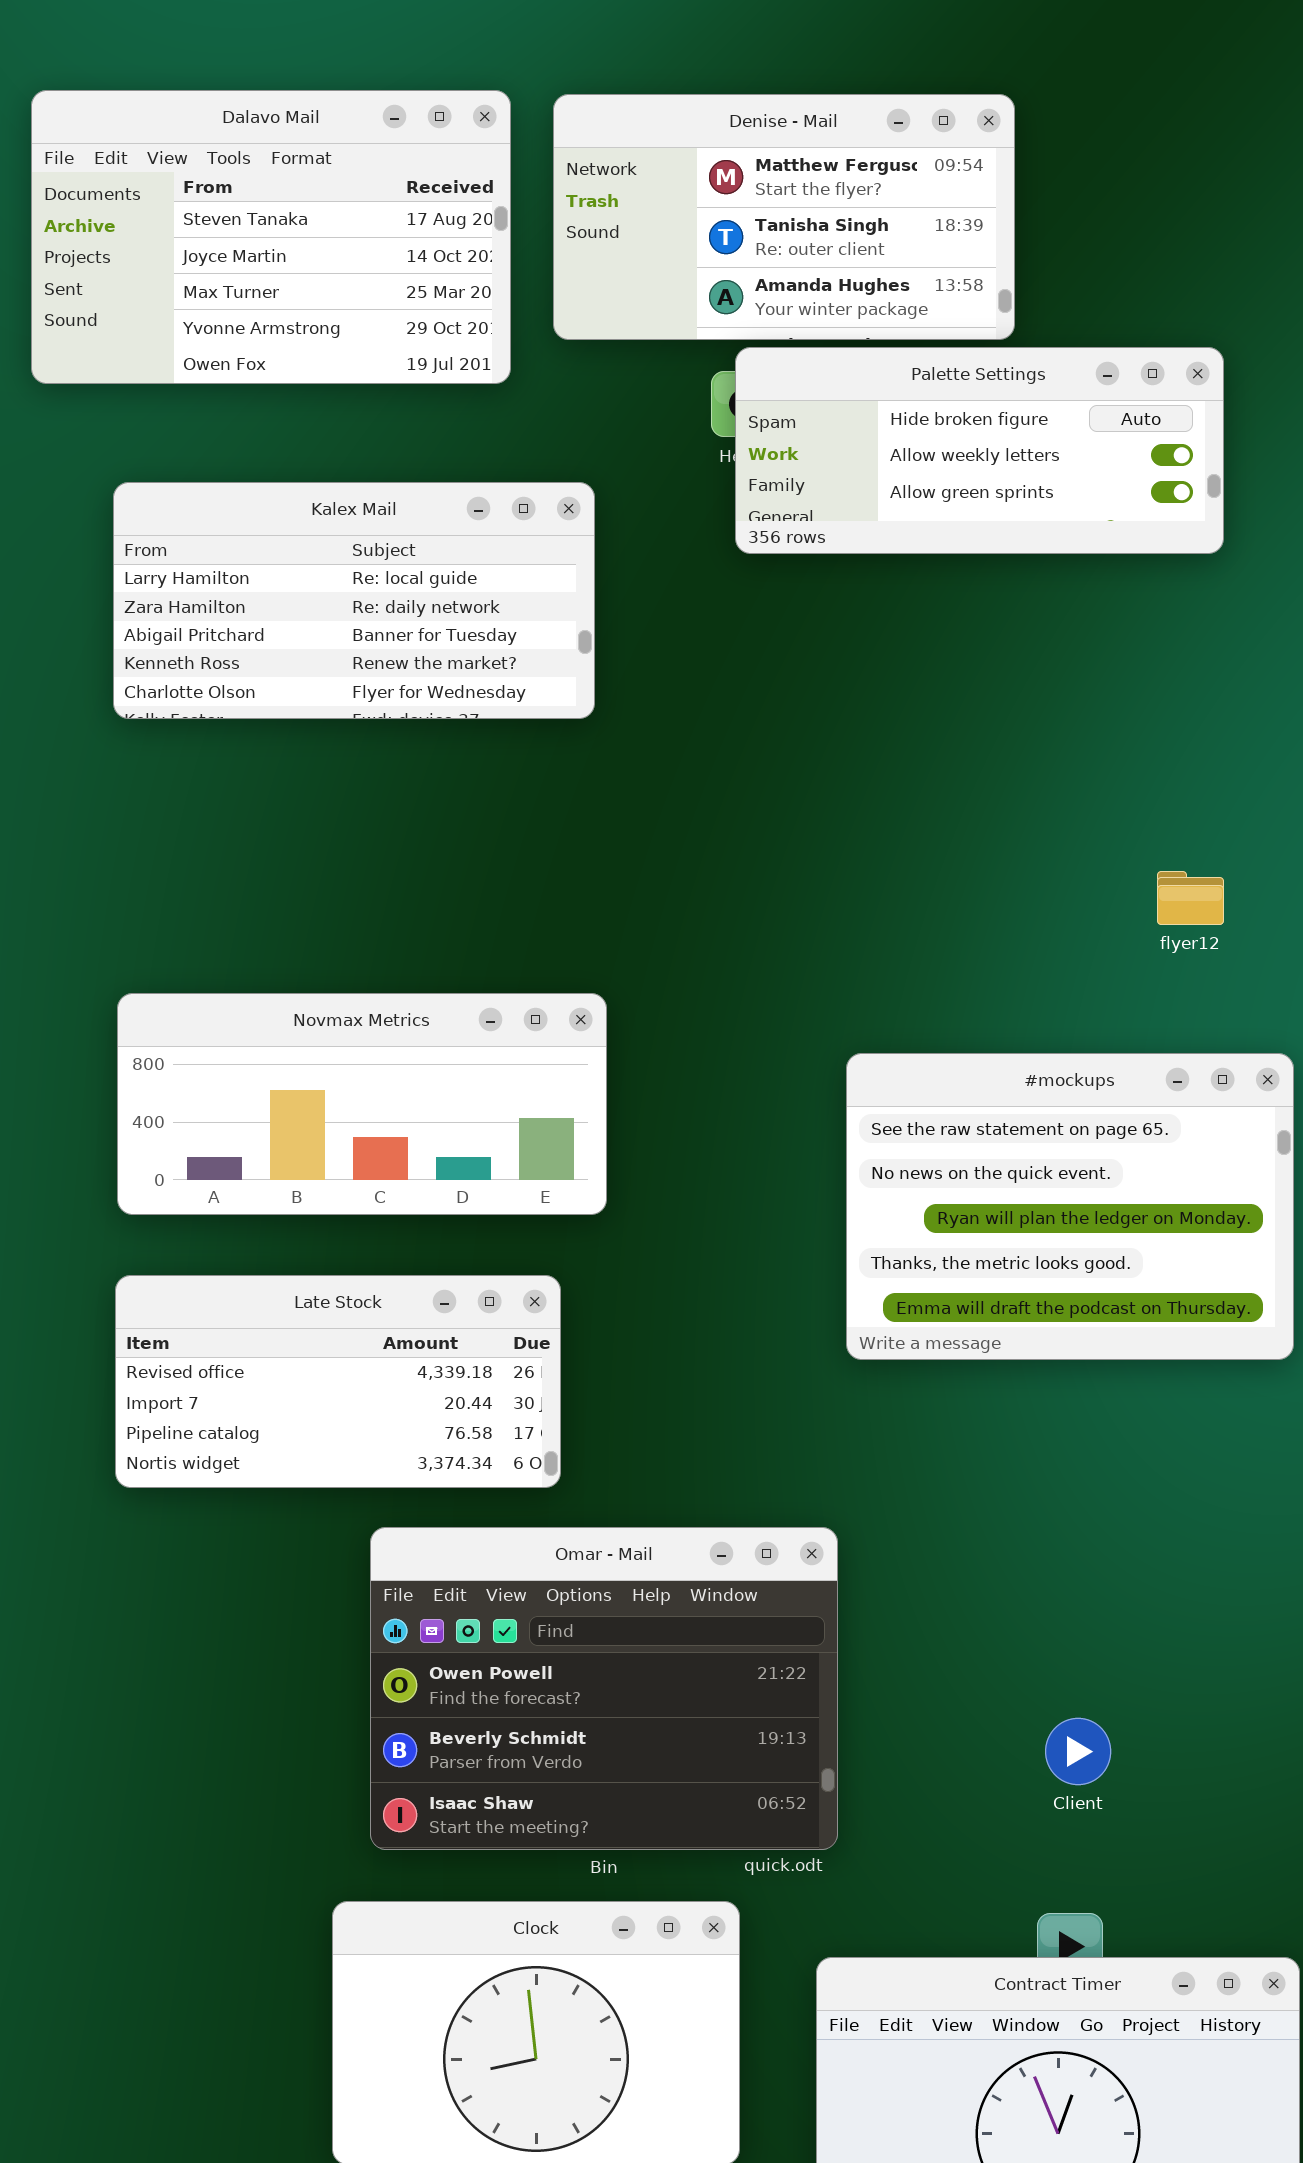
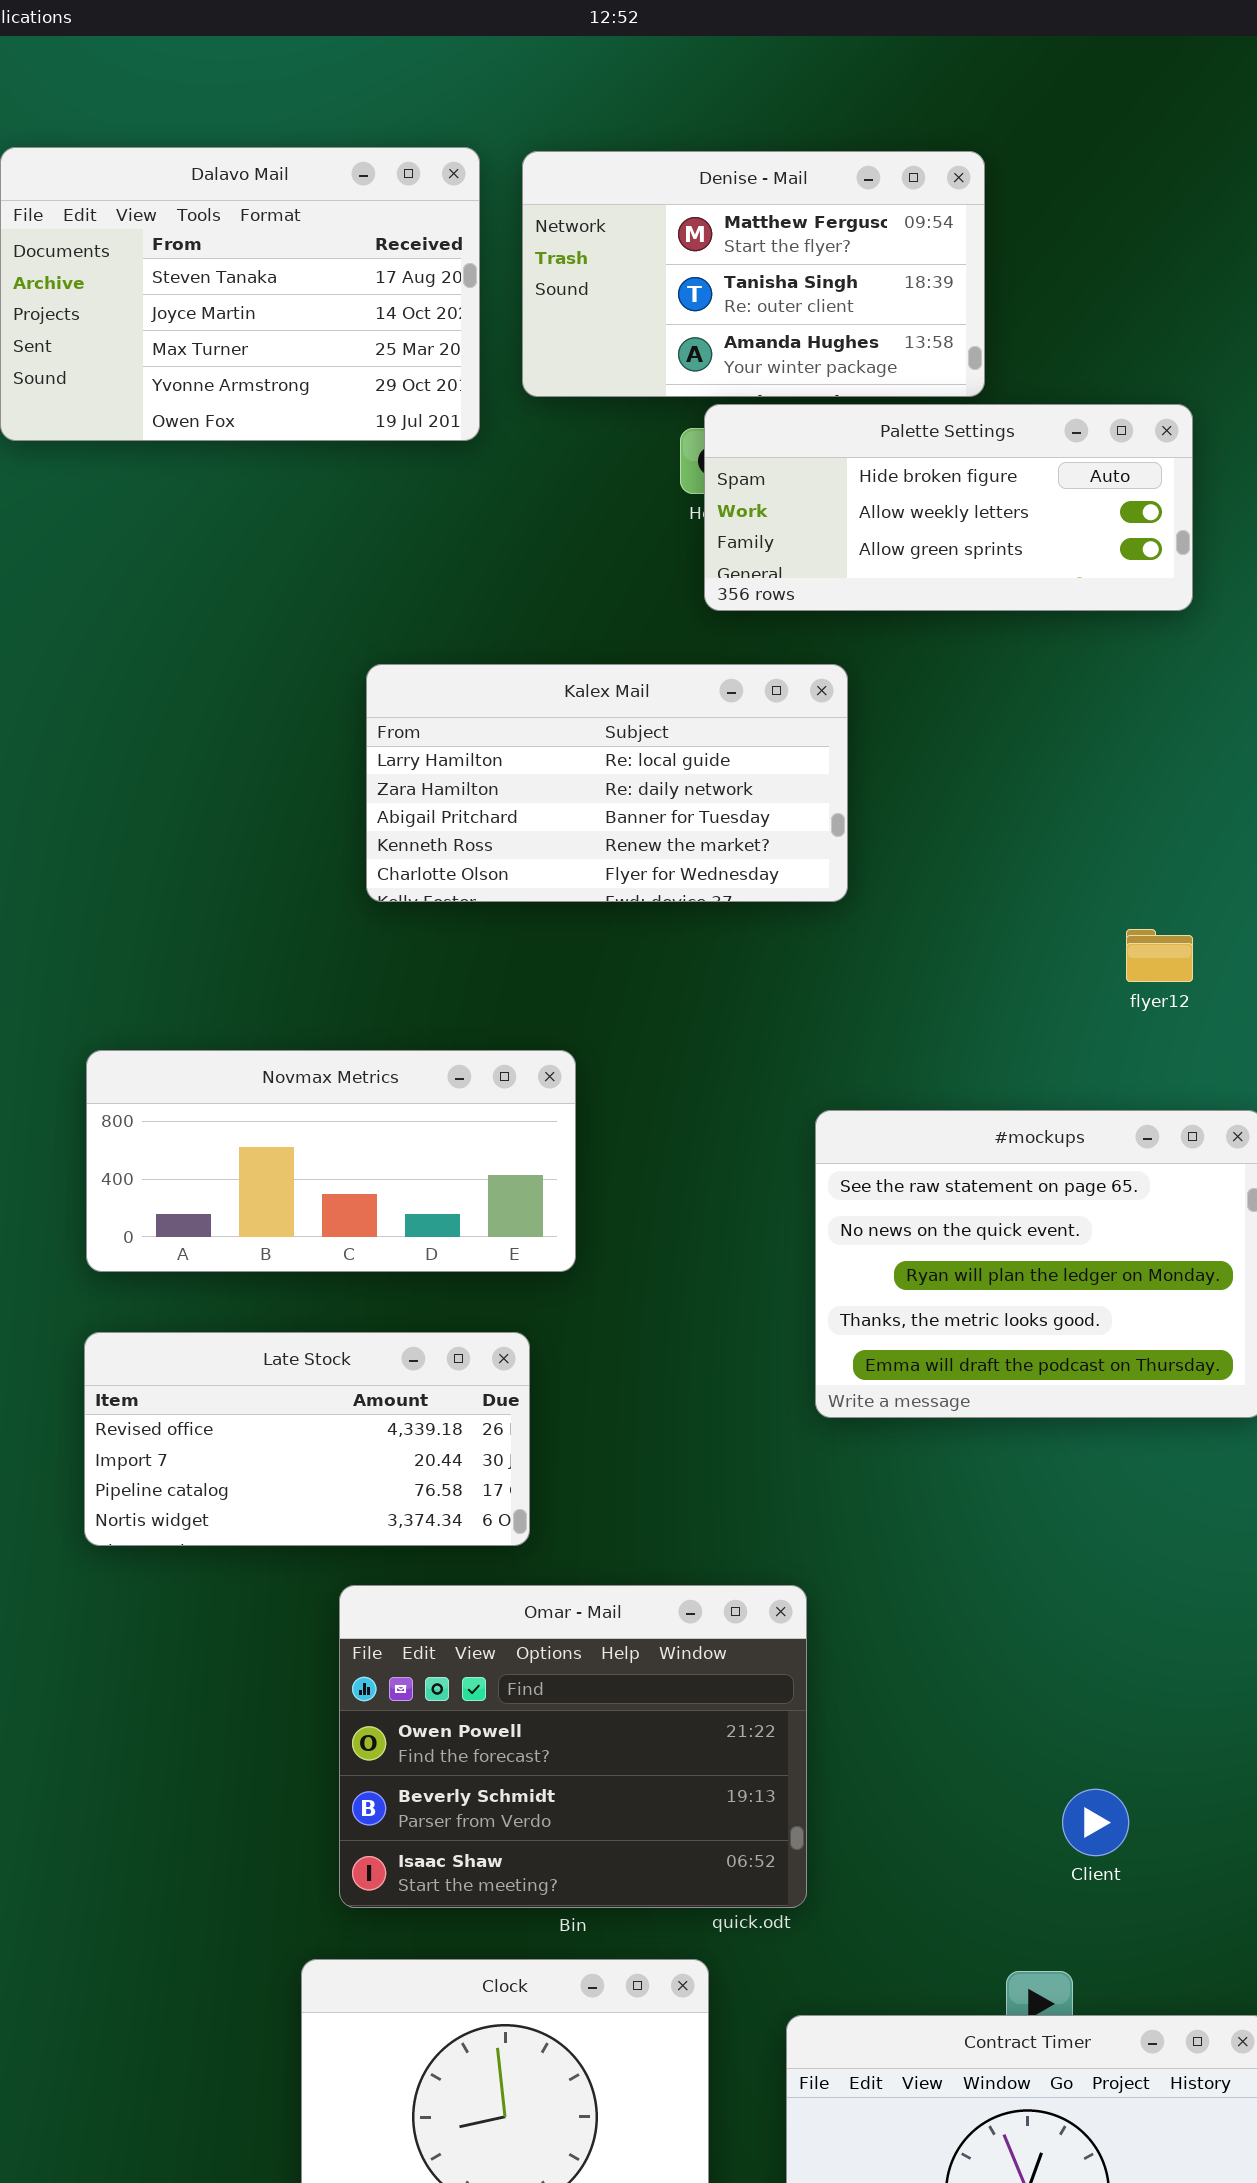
Kalex Mail: [113,482,595,719] -> [366,664,848,902], moved
Client: [1045,1718,1111,1785] -> [1062,1789,1129,1856], moved

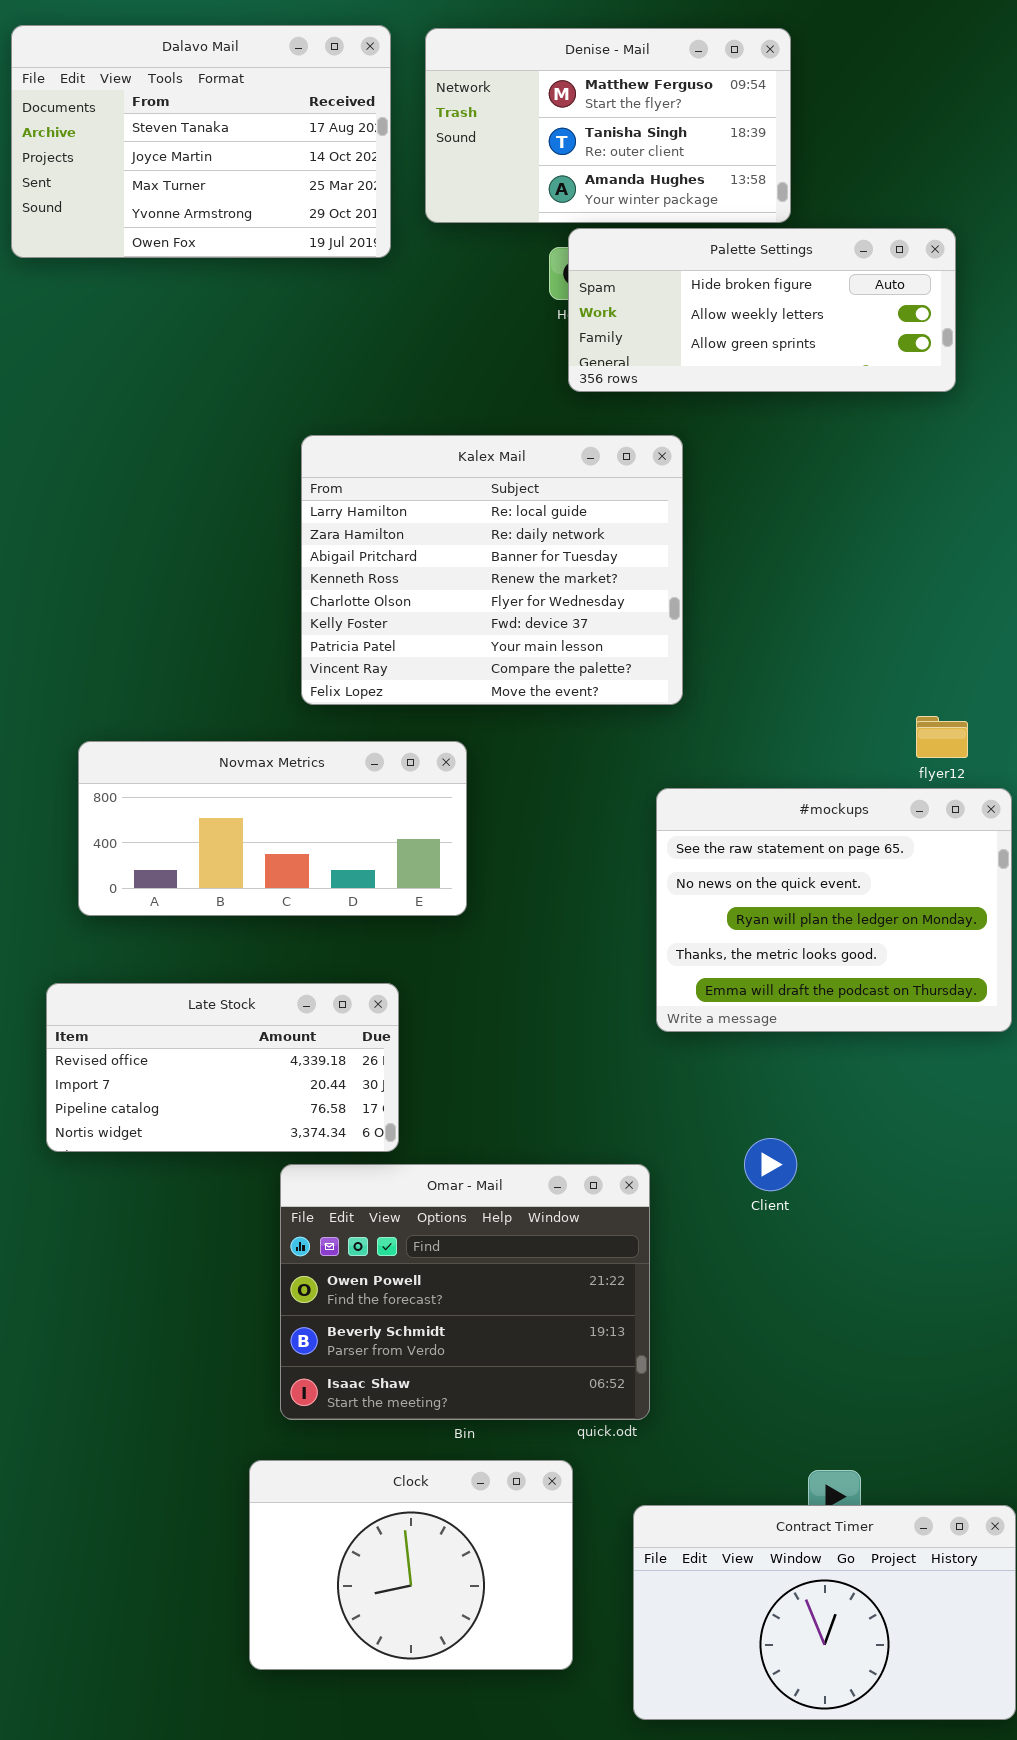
Kalex Mail: [366,664,848,902] -> [301,435,683,705], resized
flyer12: [1126,929,1193,982] -> [916,716,968,758], moved
Late Stock: [84,1332,530,1546] -> [46,983,399,1152], moved
Client: [1062,1789,1129,1856] -> [744,1138,797,1191], moved

